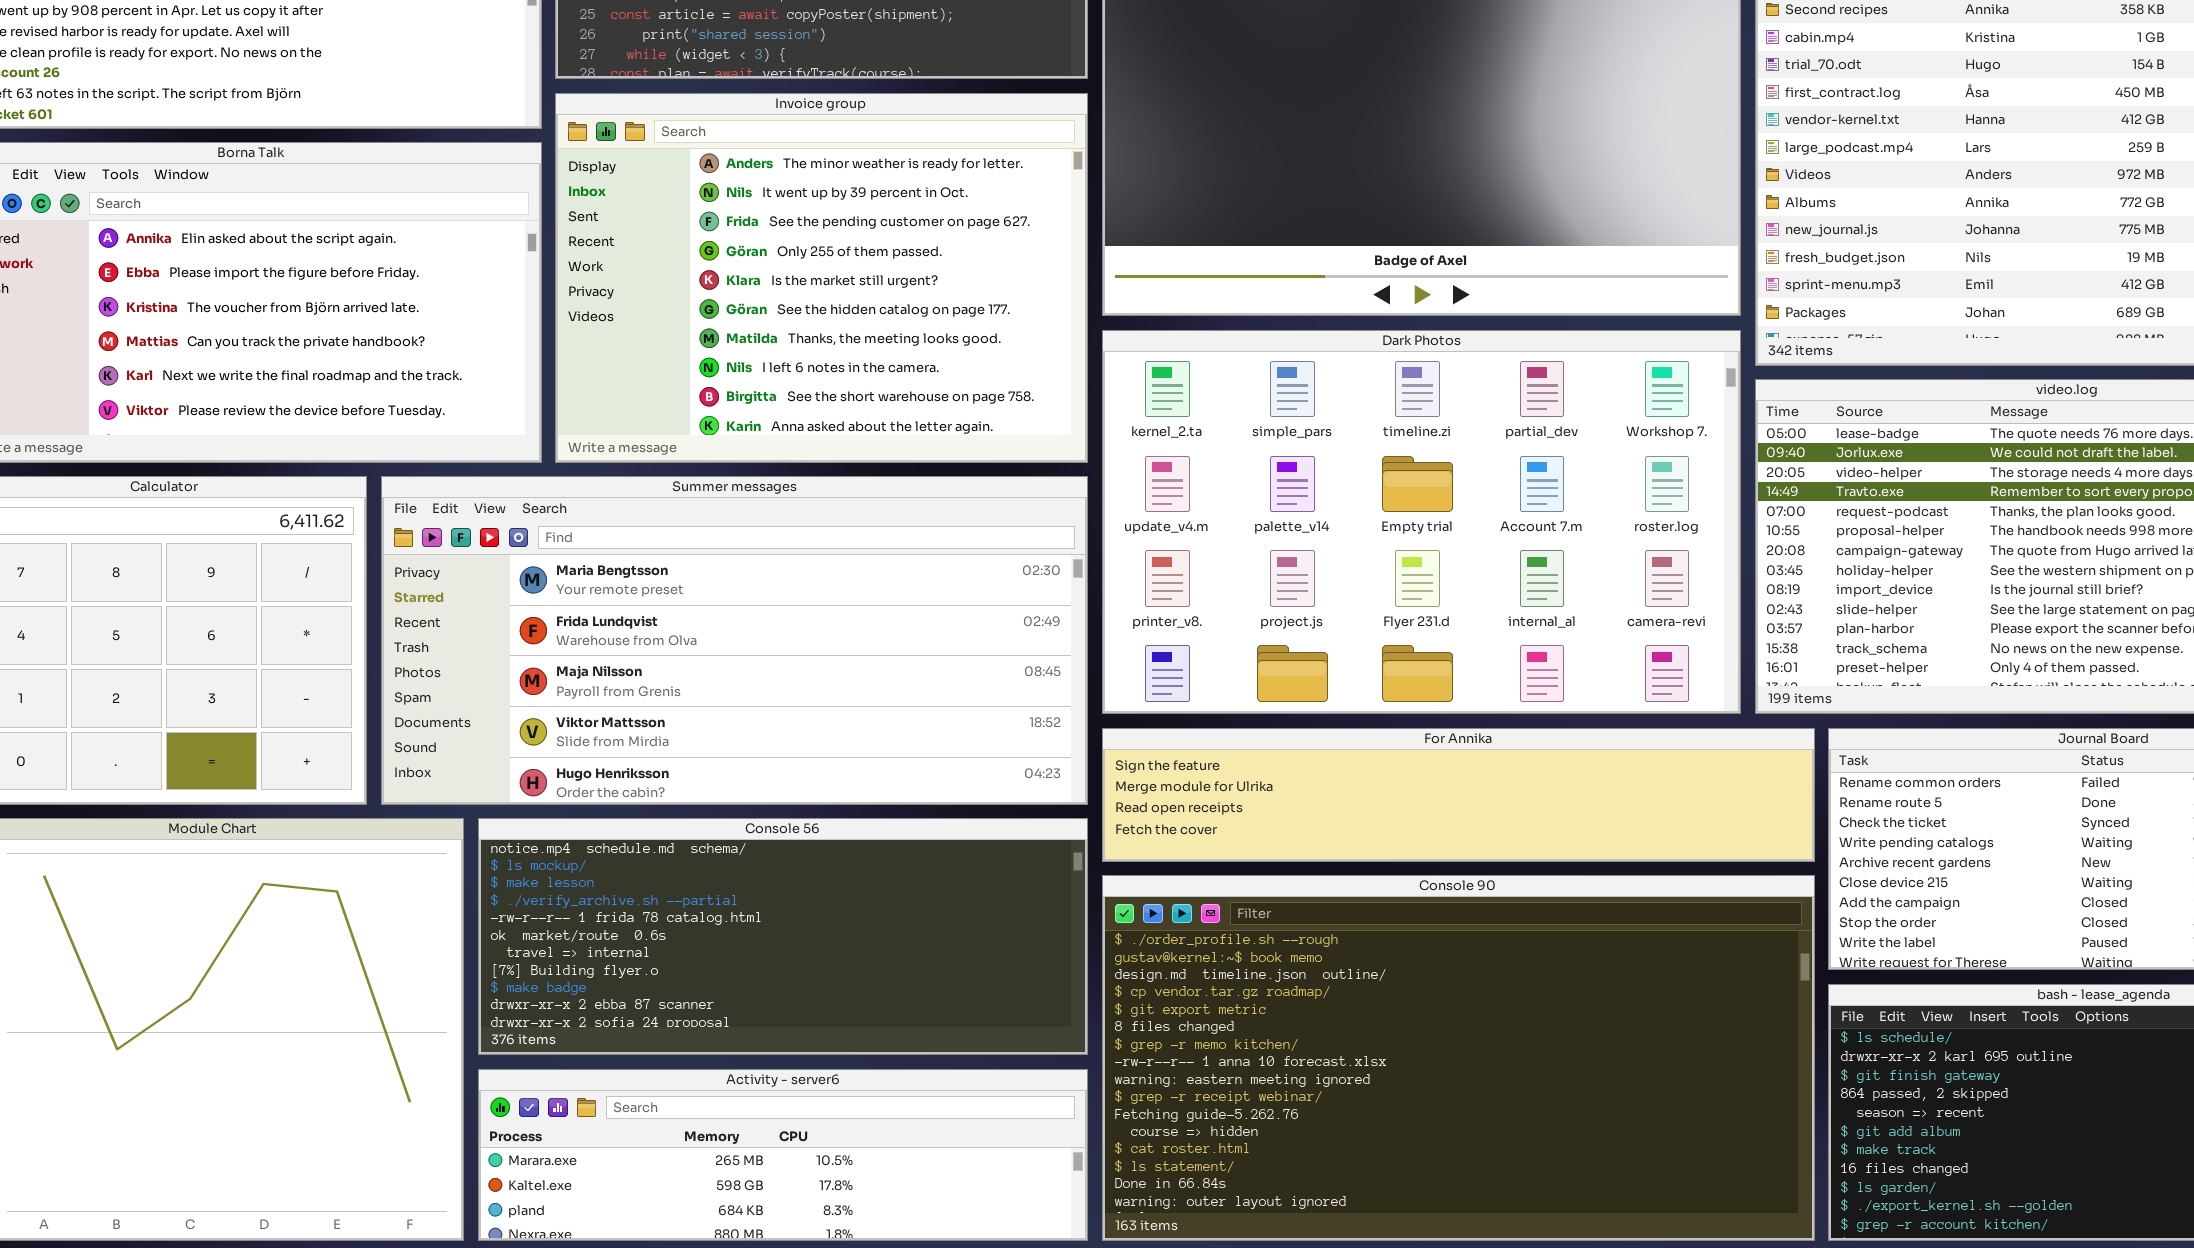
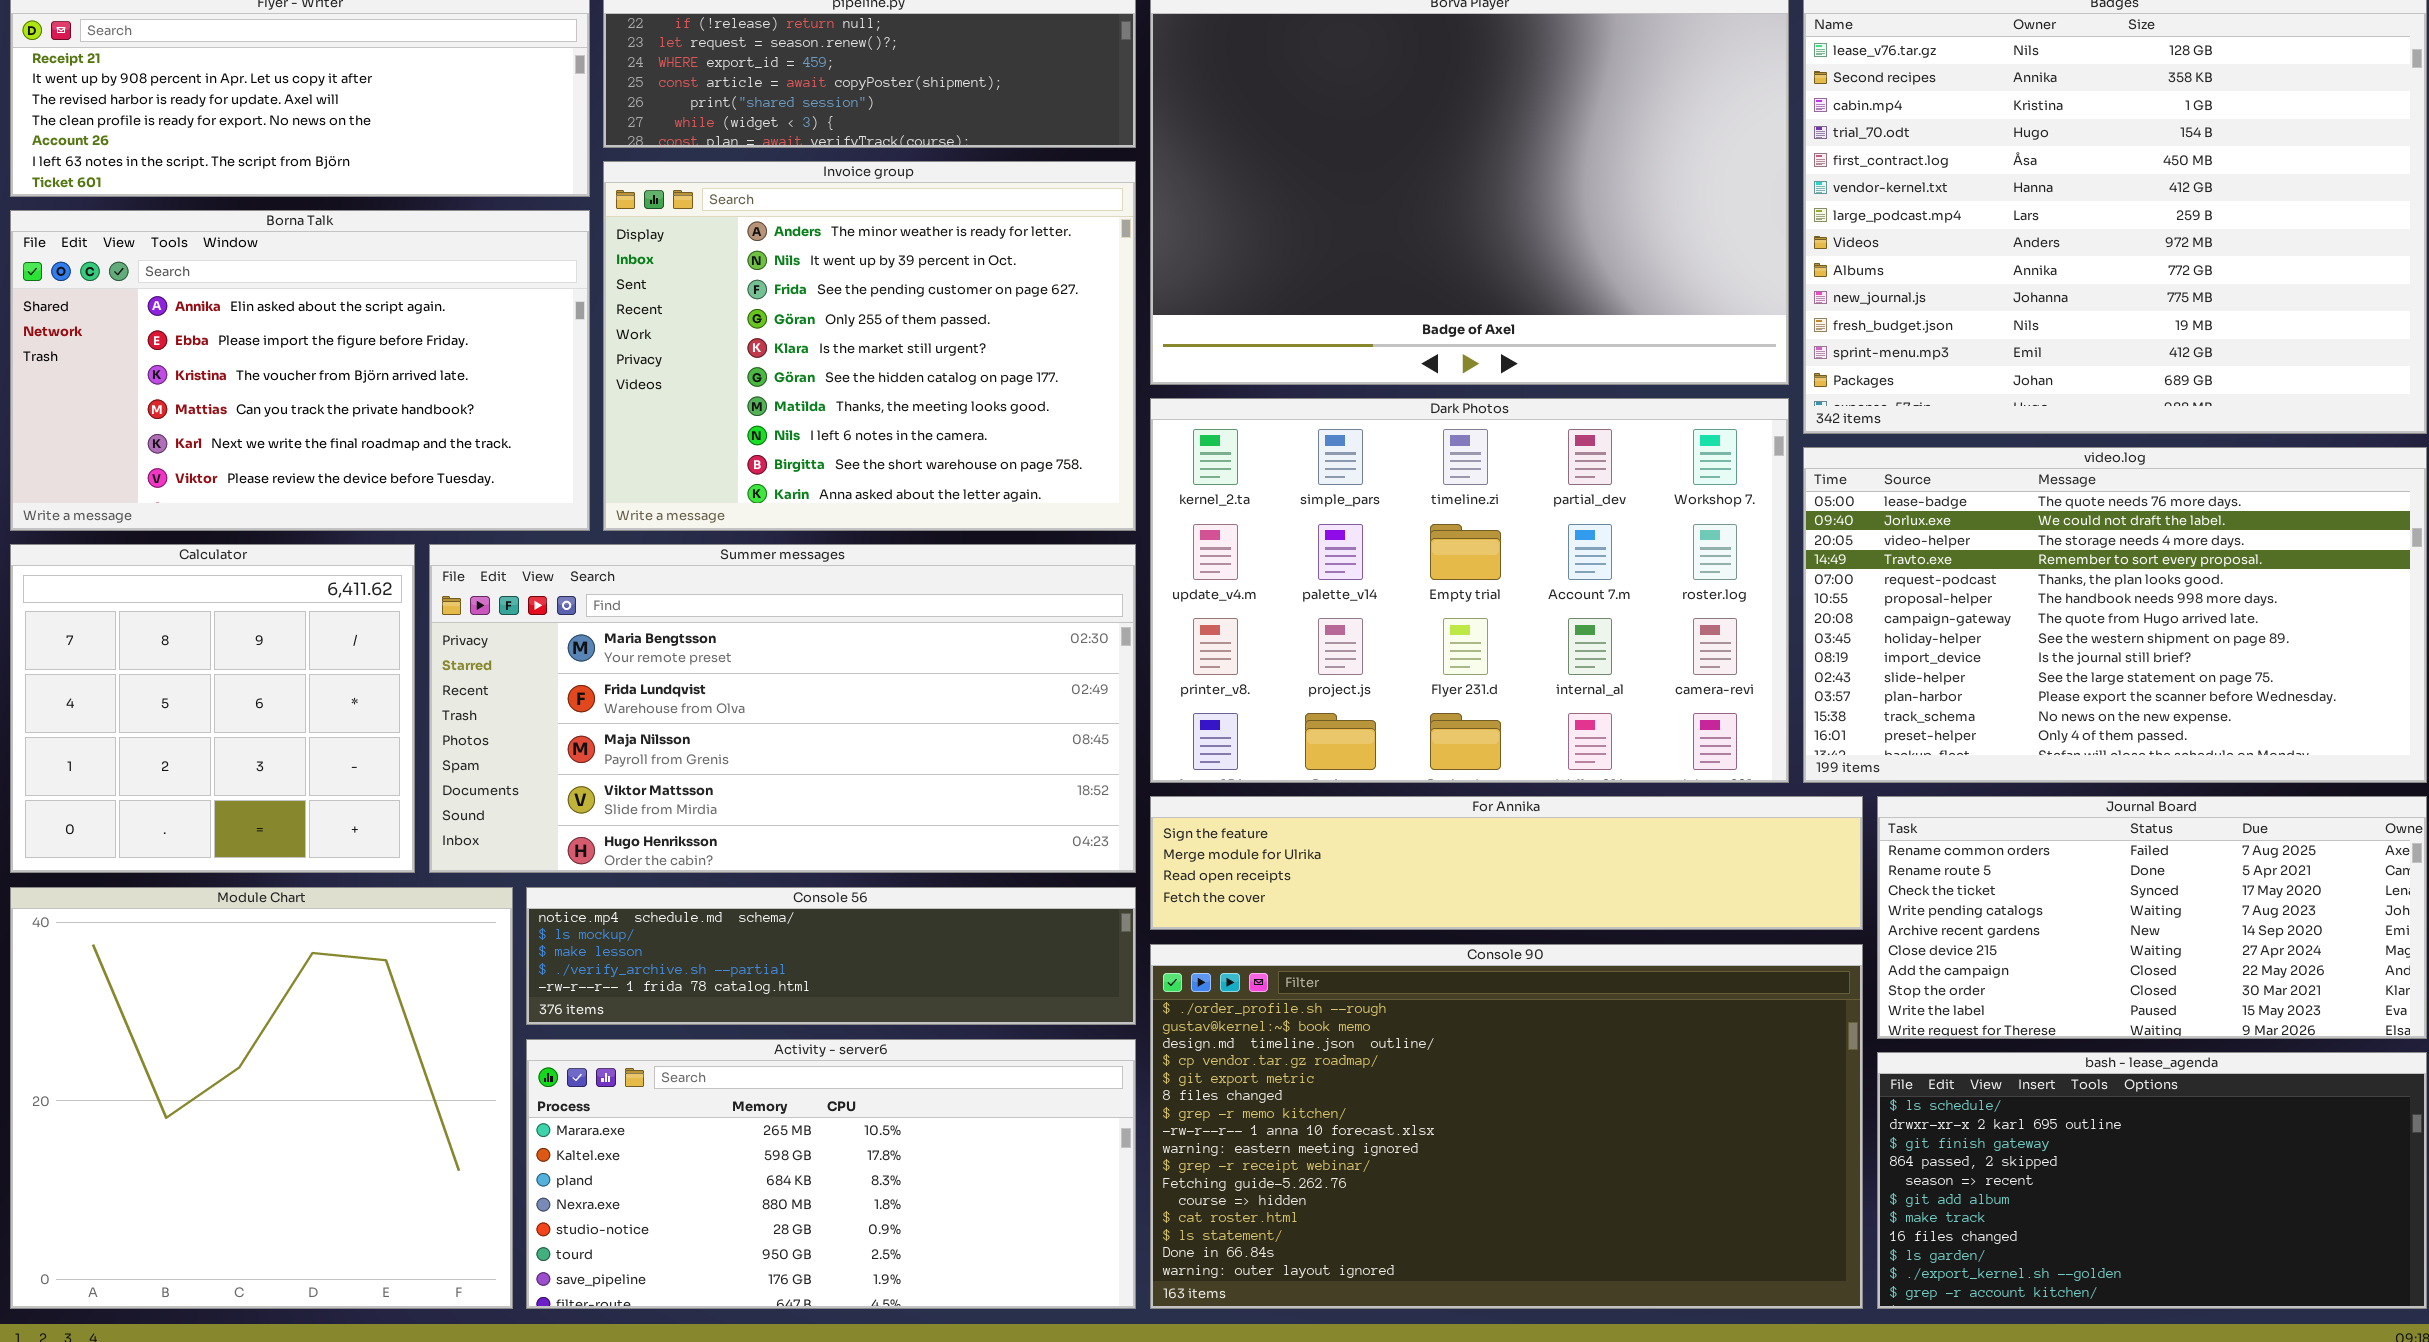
Console 56: [478,818,1088,1055] -> [526,887,1136,1025], resized
Activity - server6: [478,1069,1088,1241] -> [526,1039,1136,1309], resized

